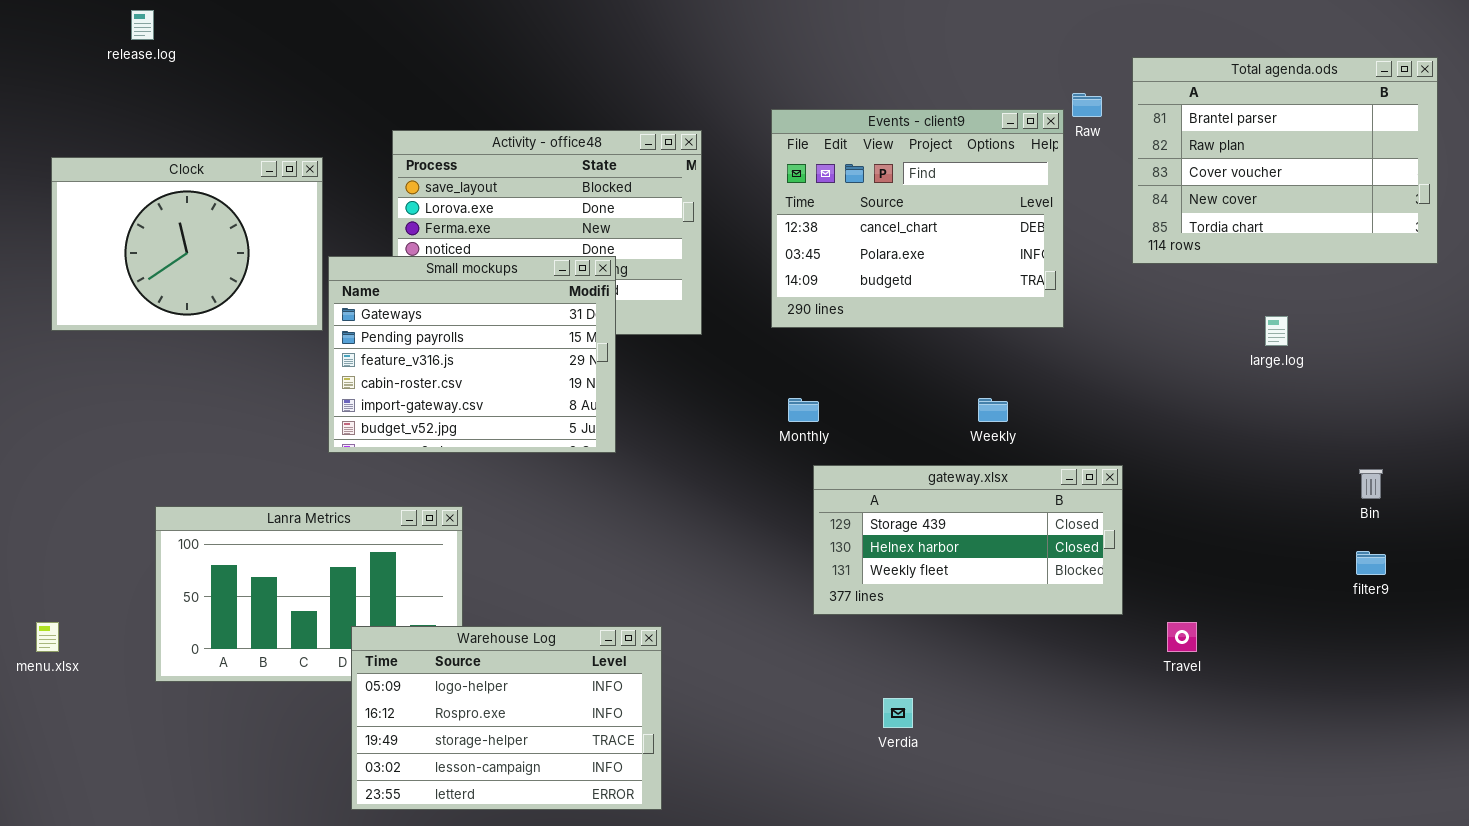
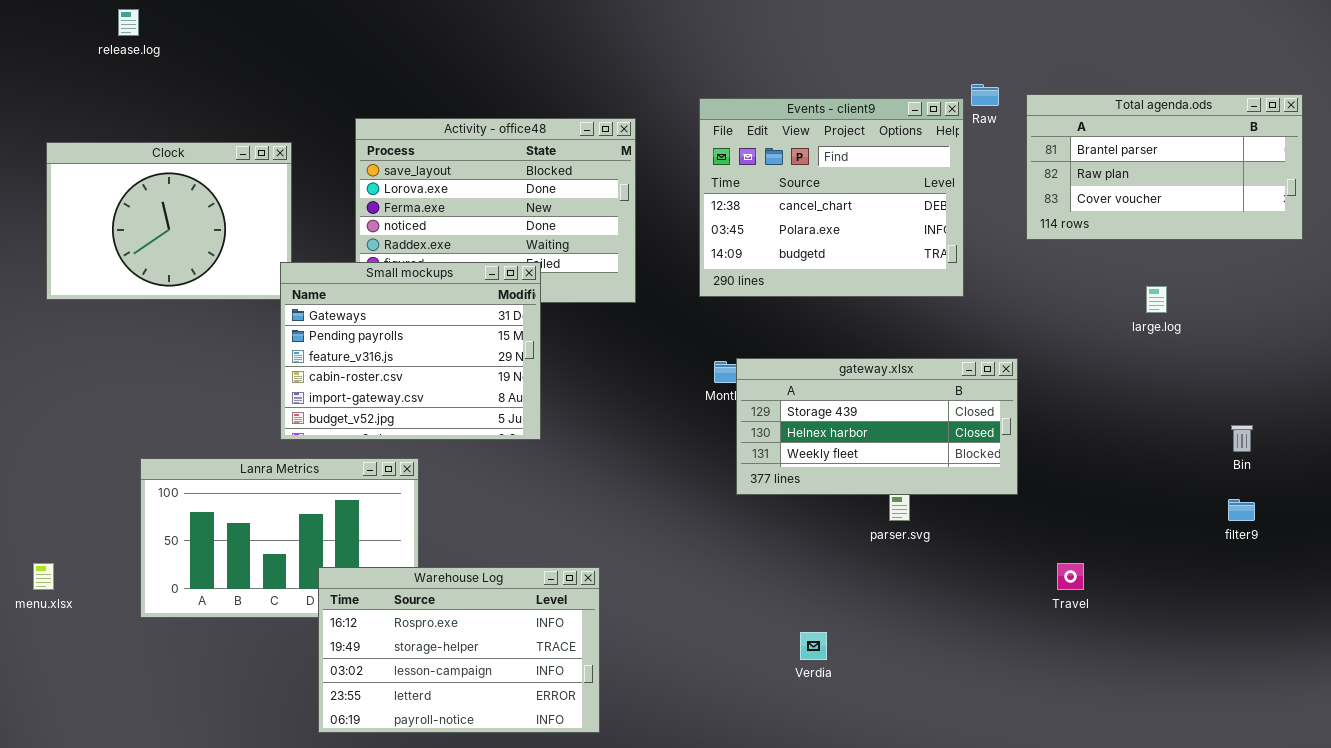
Total agenda.ods: [1132,57,1438,264] -> [1026,94,1303,240], resized
Small mockups: [328,256,616,453] -> [280,262,541,440], moved
gateway.xlsx: [813,465,1123,615] -> [736,358,1018,495], moved
Warehouse Log: [351,626,662,810] -> [318,567,600,733], scrolled down 1 row

